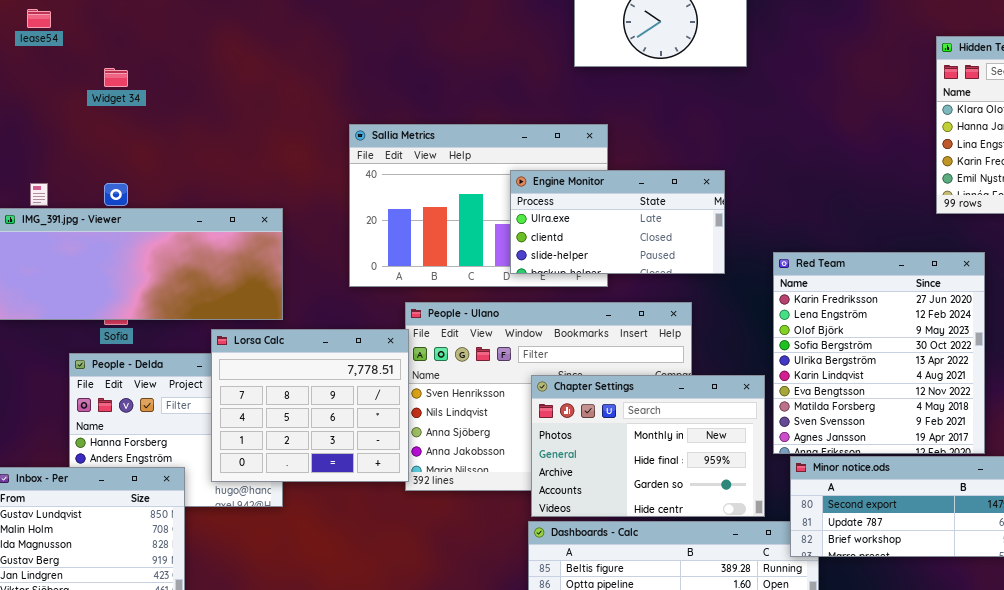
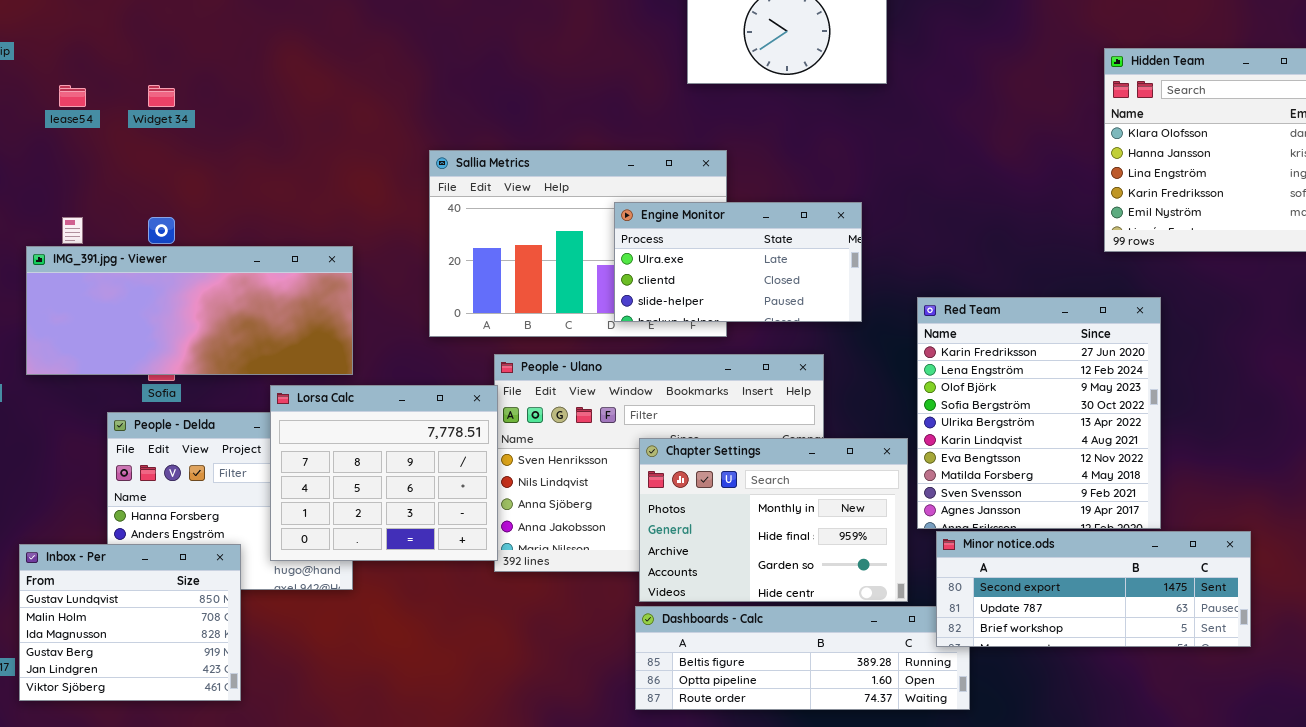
lease54: [27,9,51,28] -> [59,85,86,107], moved

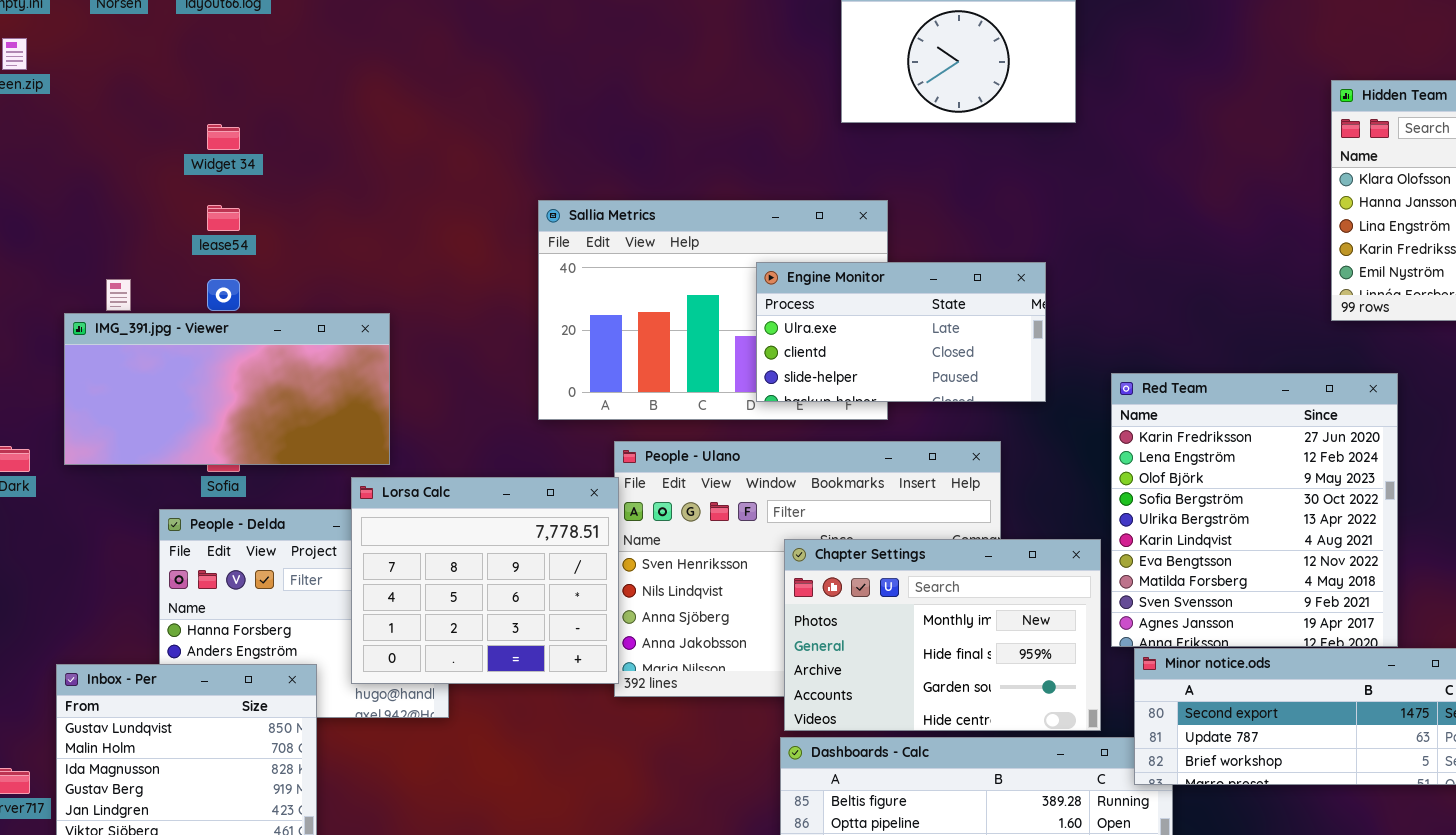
lease54: [59,85,86,107] -> [207,205,240,231], moved
IMG_391.jpg - Viewer: [26,246,353,375] -> [64,313,390,465], resized

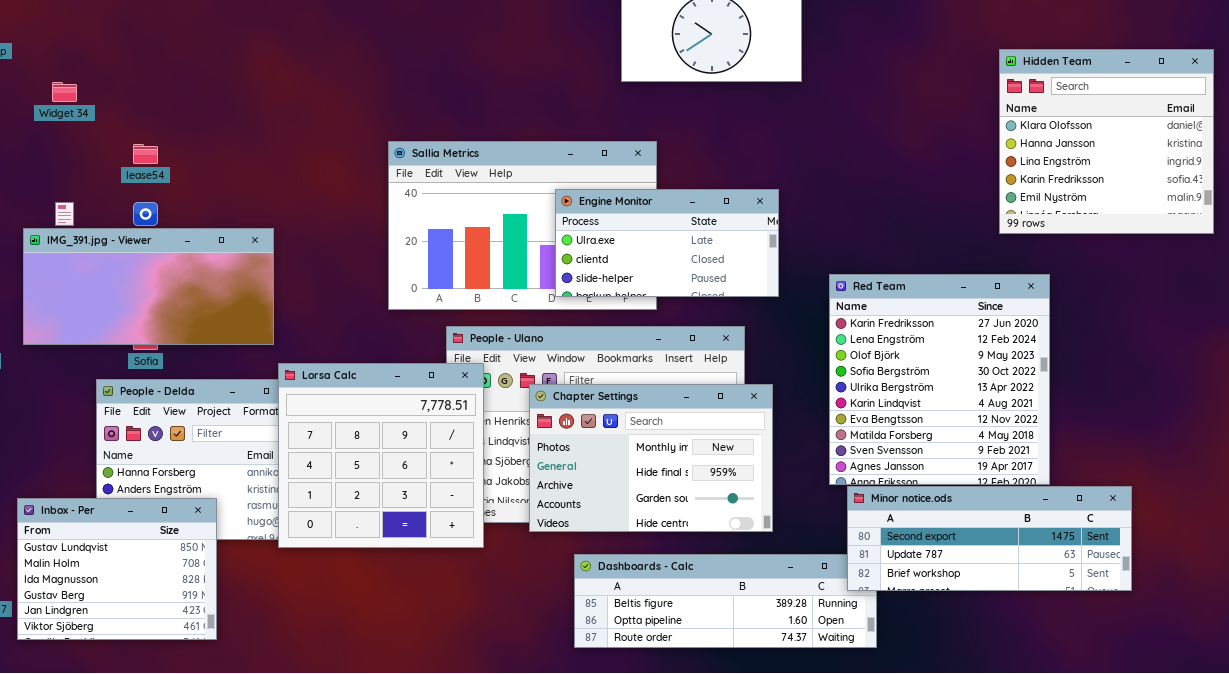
Widget 34: [207,124,240,150] -> [52,82,77,102], moved
Lorsa Calc: [351,477,619,684] -> [278,363,484,548], moved, resized
Chapter Settings: [784,539,1101,731] -> [529,384,773,532], moved

